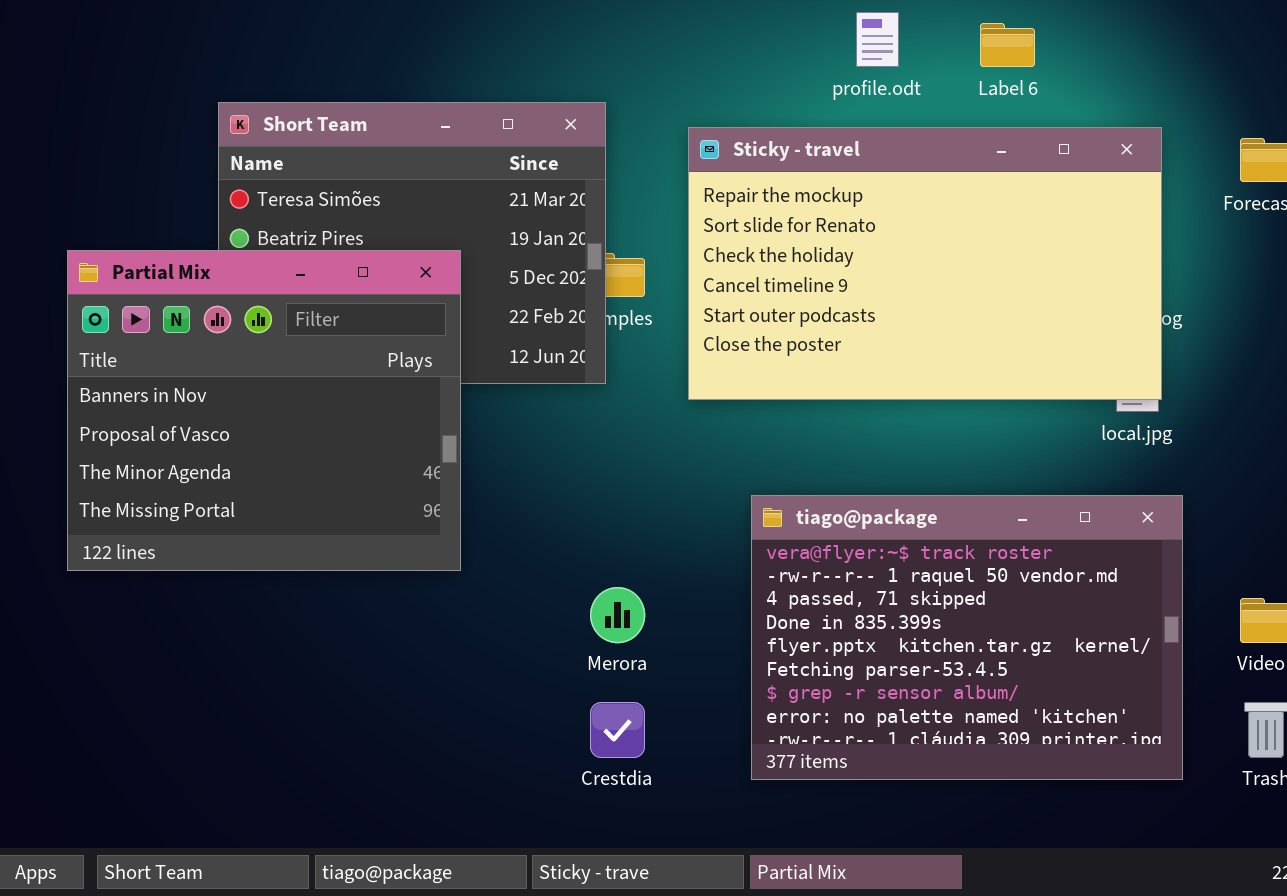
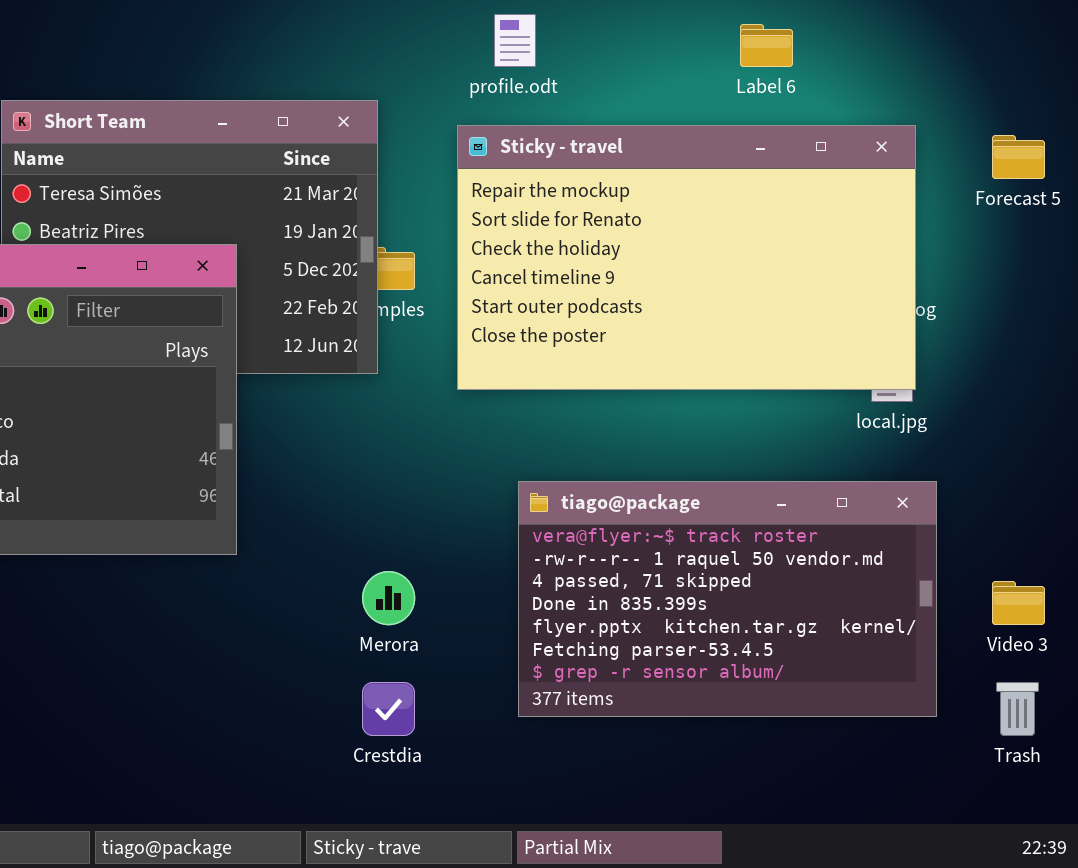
profile.odt: [856,12,899,67] -> [494,14,536,67], moved
tiago@package: [751,495,1183,780] -> [518,481,937,717], resized

